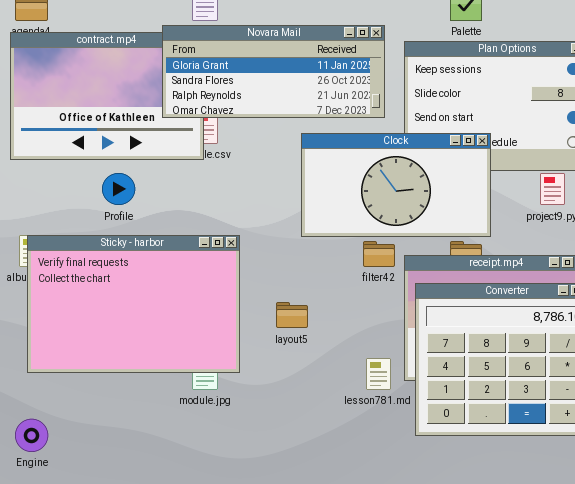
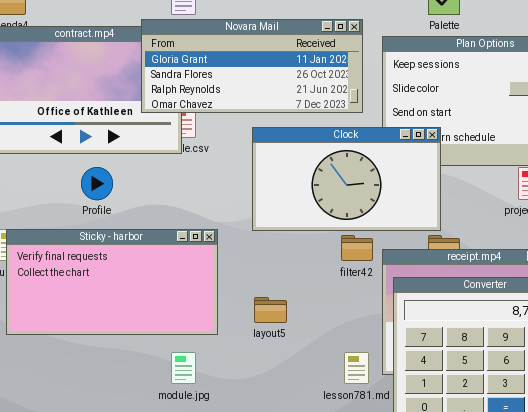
Clock: [301,133,491,237] -> [252,127,441,231], moved
Sticky - harbor: [27,235,240,373] -> [6,229,218,335], resized

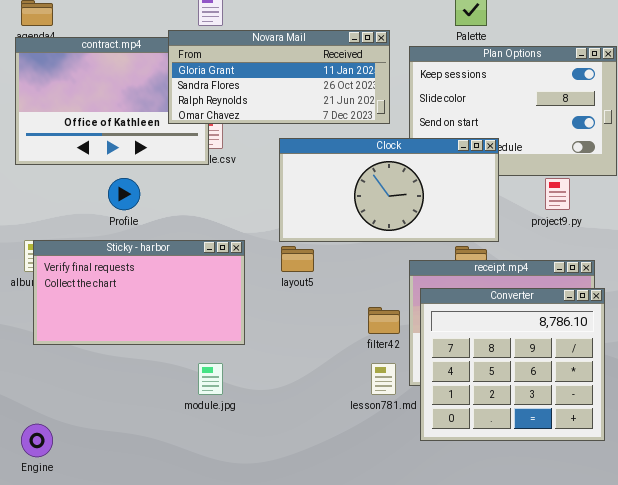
Clock: [252,127,441,231] -> [279,138,499,242], resized
filter42: [341,235,373,261] -> [368,307,400,334], moved
layout5: [254,297,287,323] -> [281,246,314,272], moved

